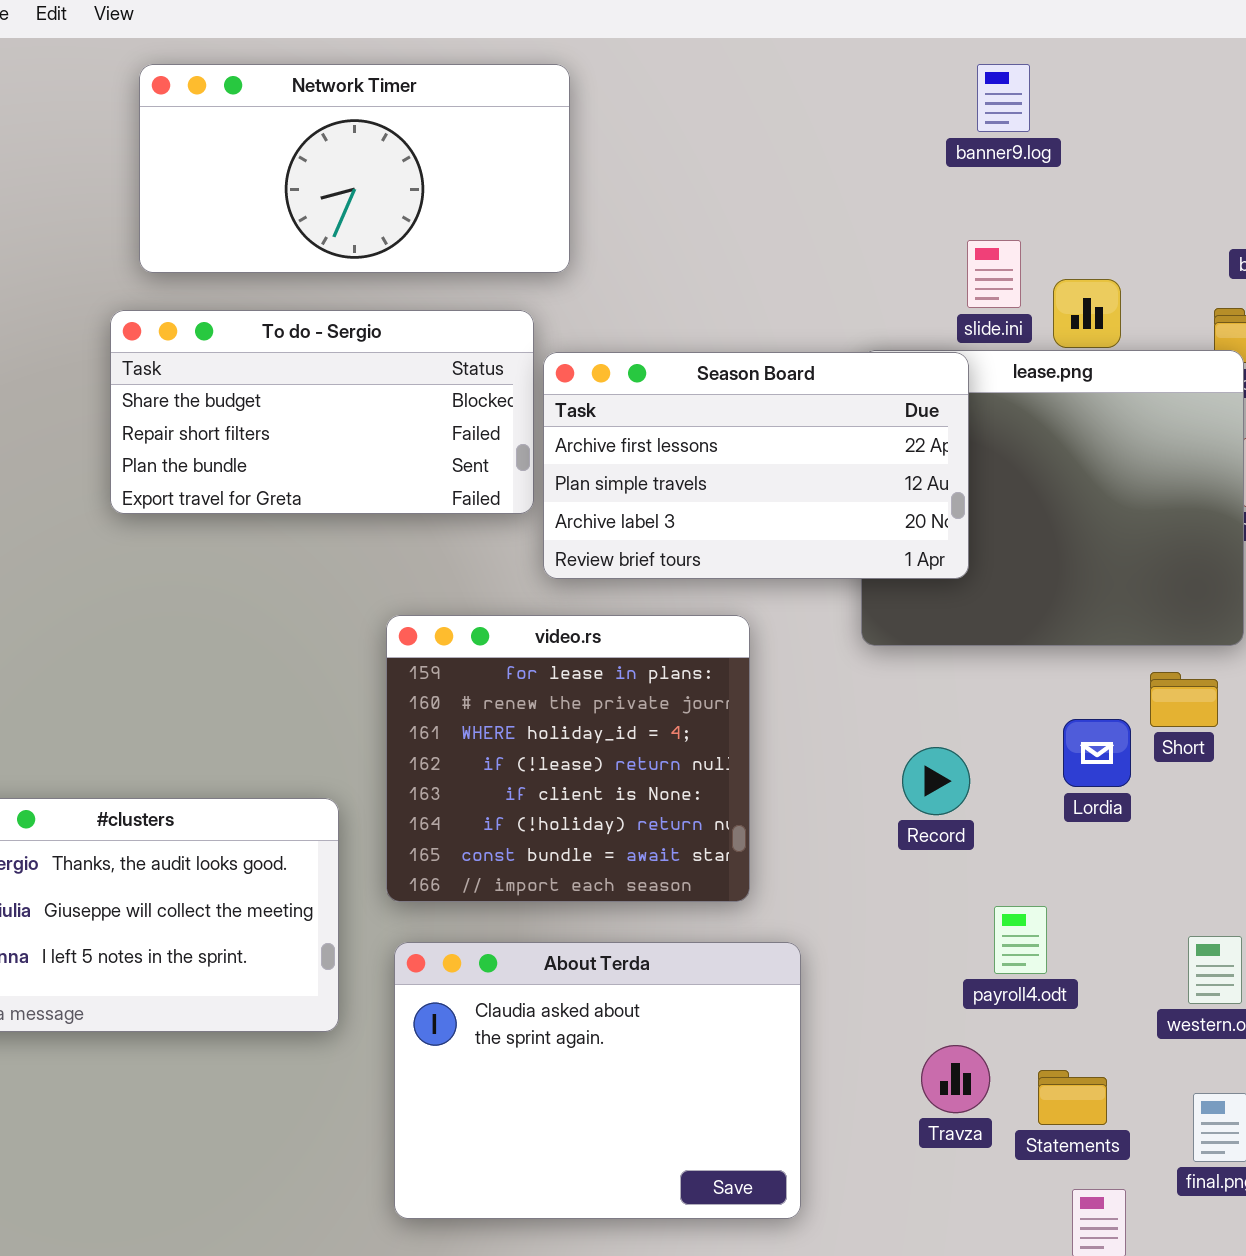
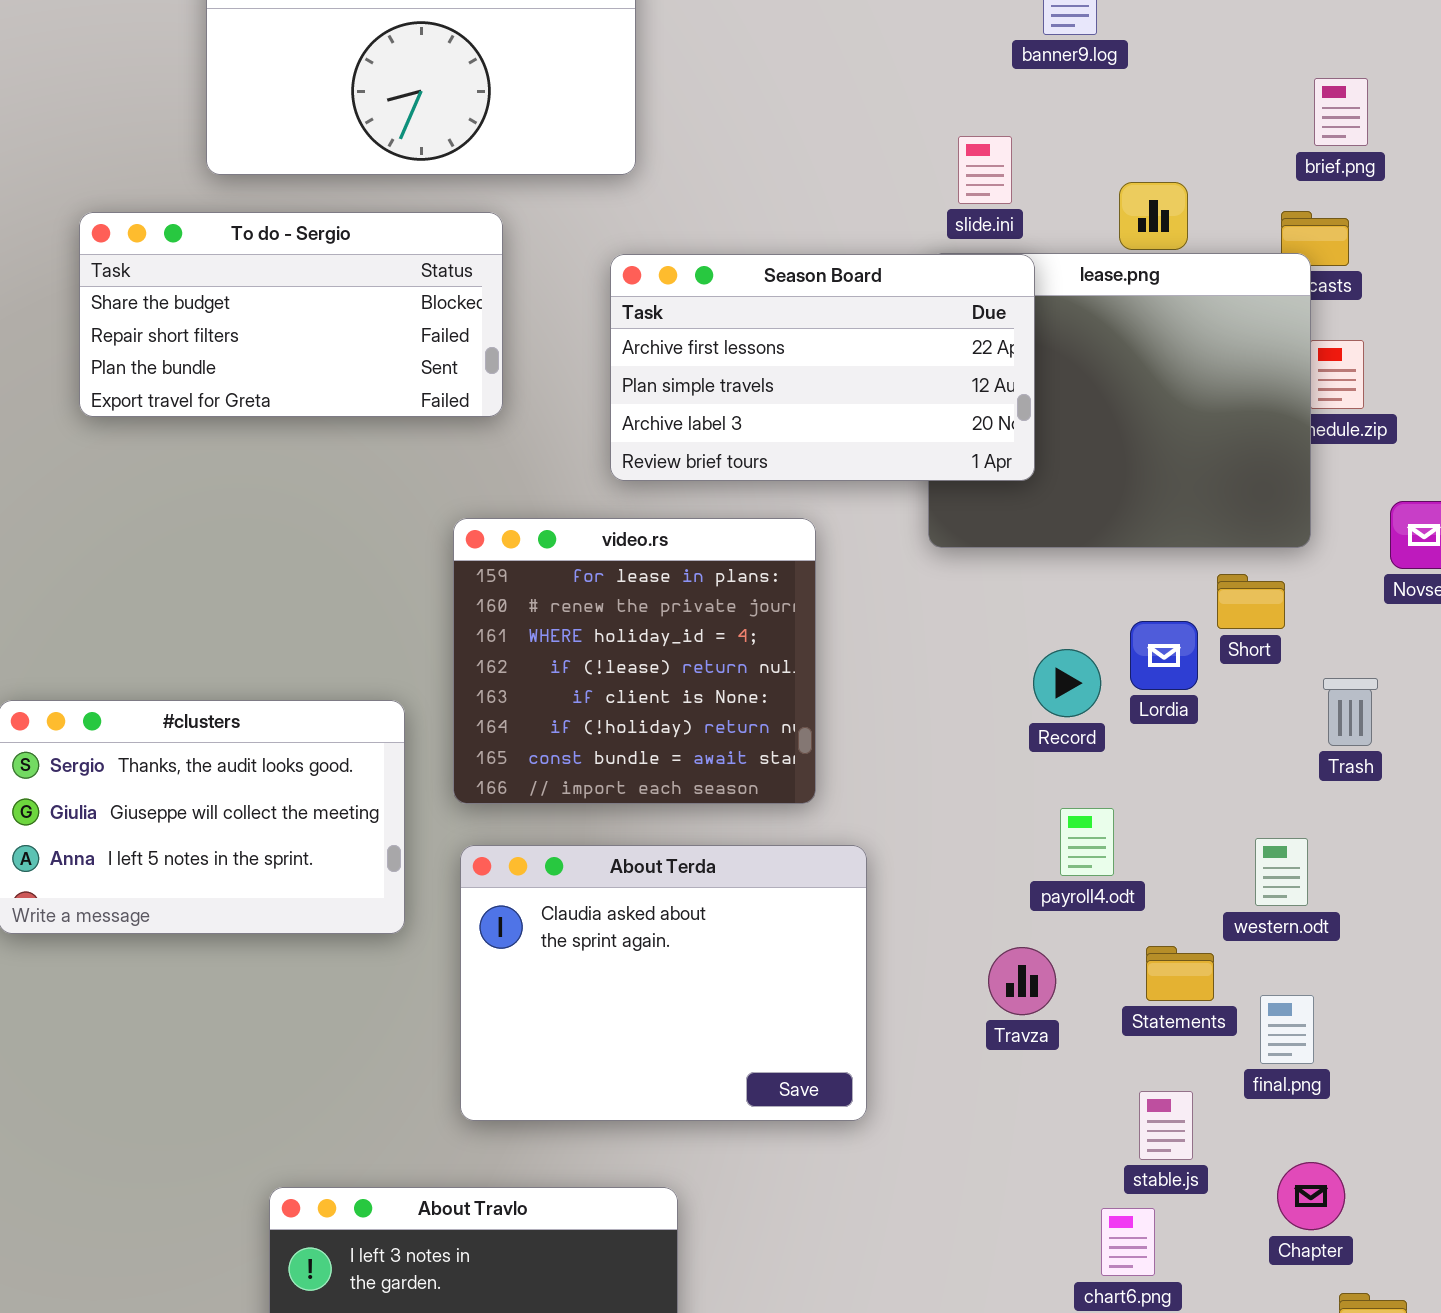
slide.ini: [967,240,1021,308] -> [958,136,1012,204], moved
To do - Sergio: [110,310,534,514] -> [79,212,503,417], moved
Record: [902,747,970,815] -> [1033,649,1101,717], moved
Statements: [1038,1070,1107,1125] -> [1146,946,1214,1001], moved

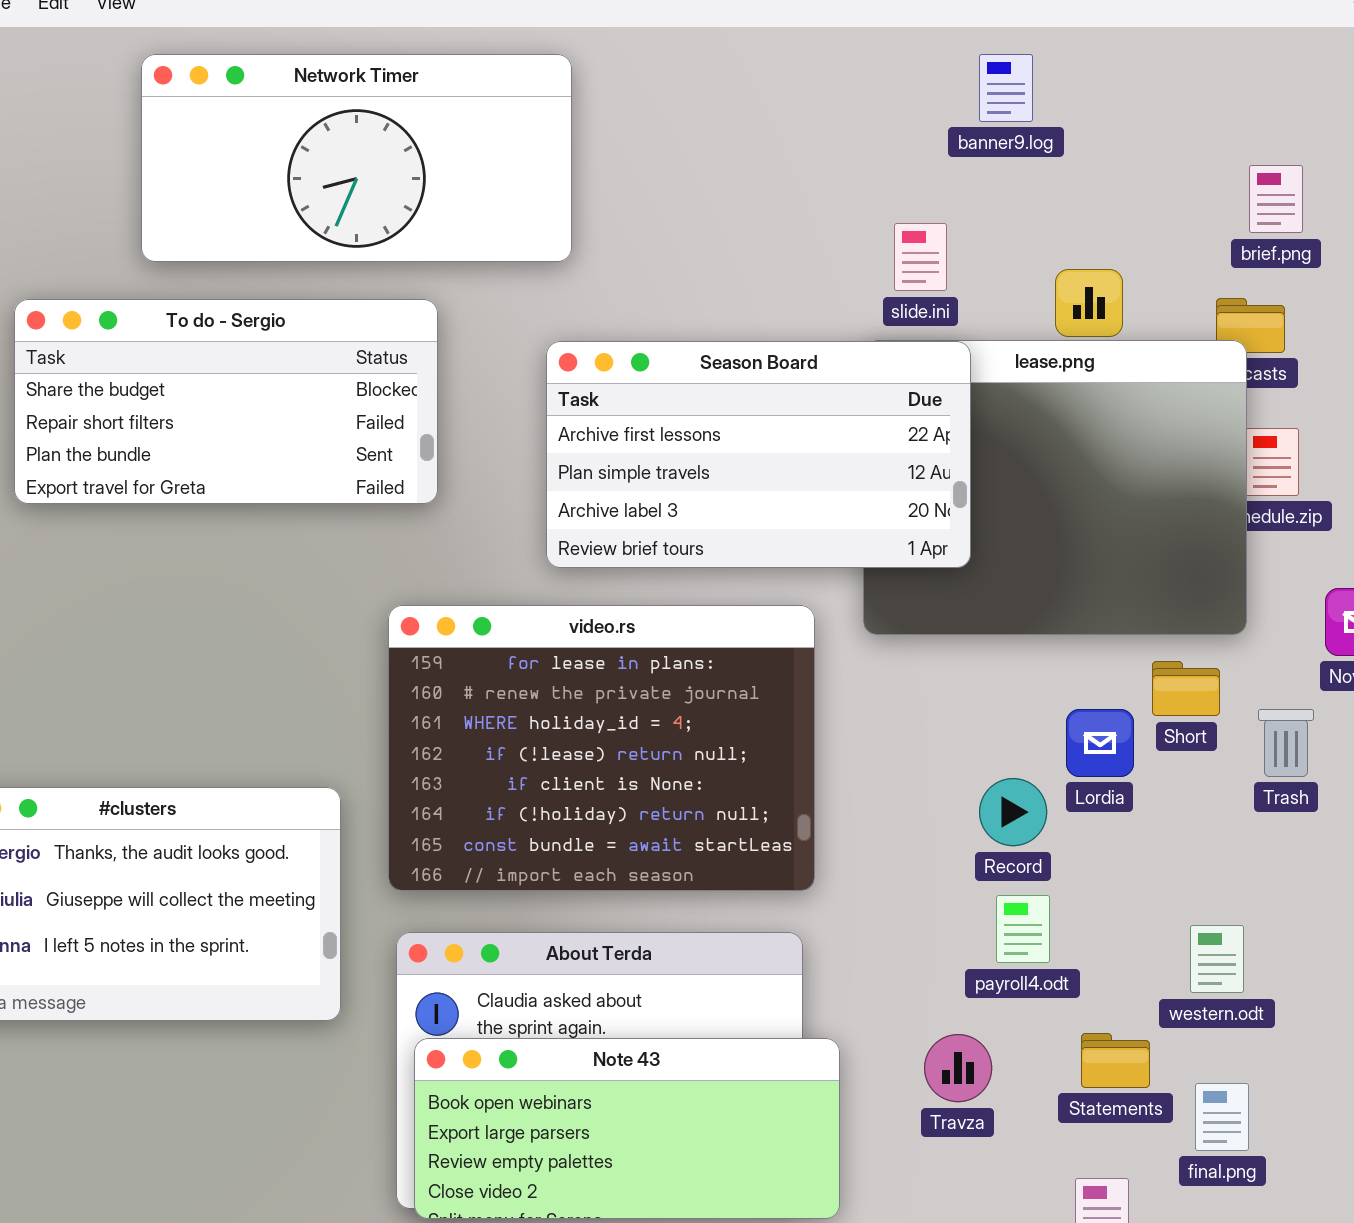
video.rs: [453,518,816,804] -> [388,605,815,891], resized
Record: [1033,649,1101,717] -> [979,778,1047,846], moved
Trash: [1323,678,1378,746] -> [1258,709,1314,777], moved
Note 43: none -> [414,1038,840,1219], opened

